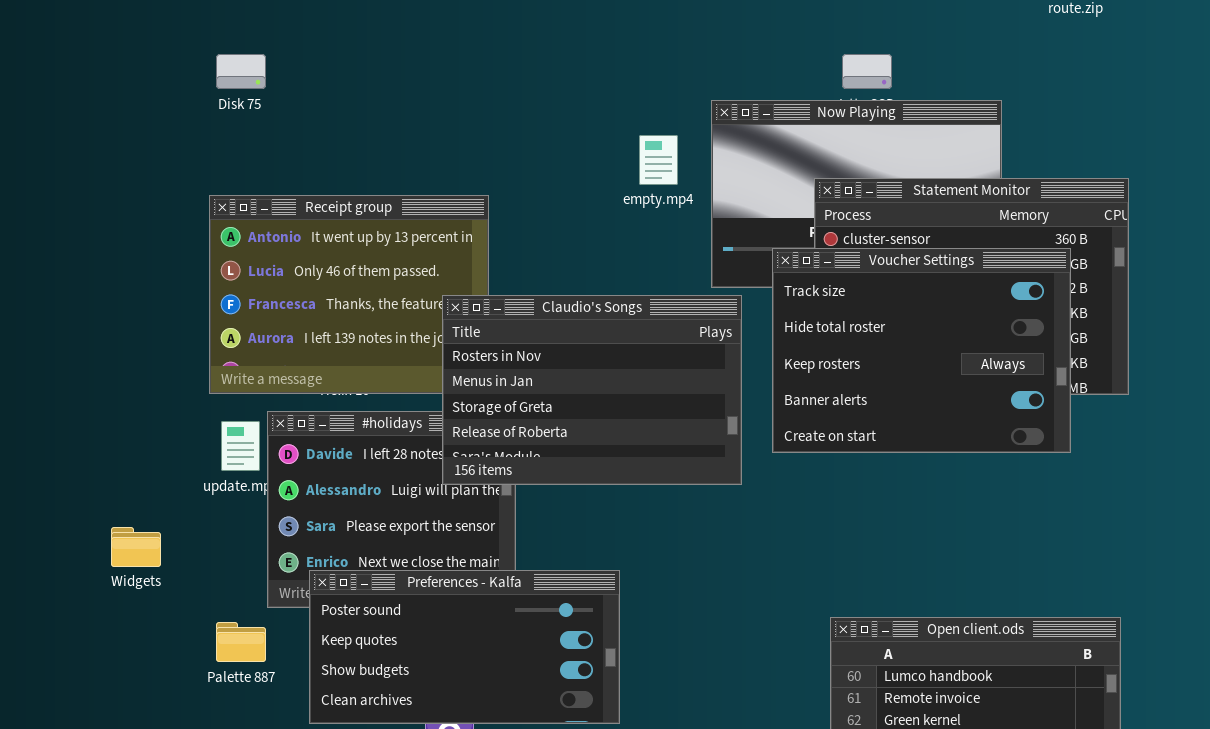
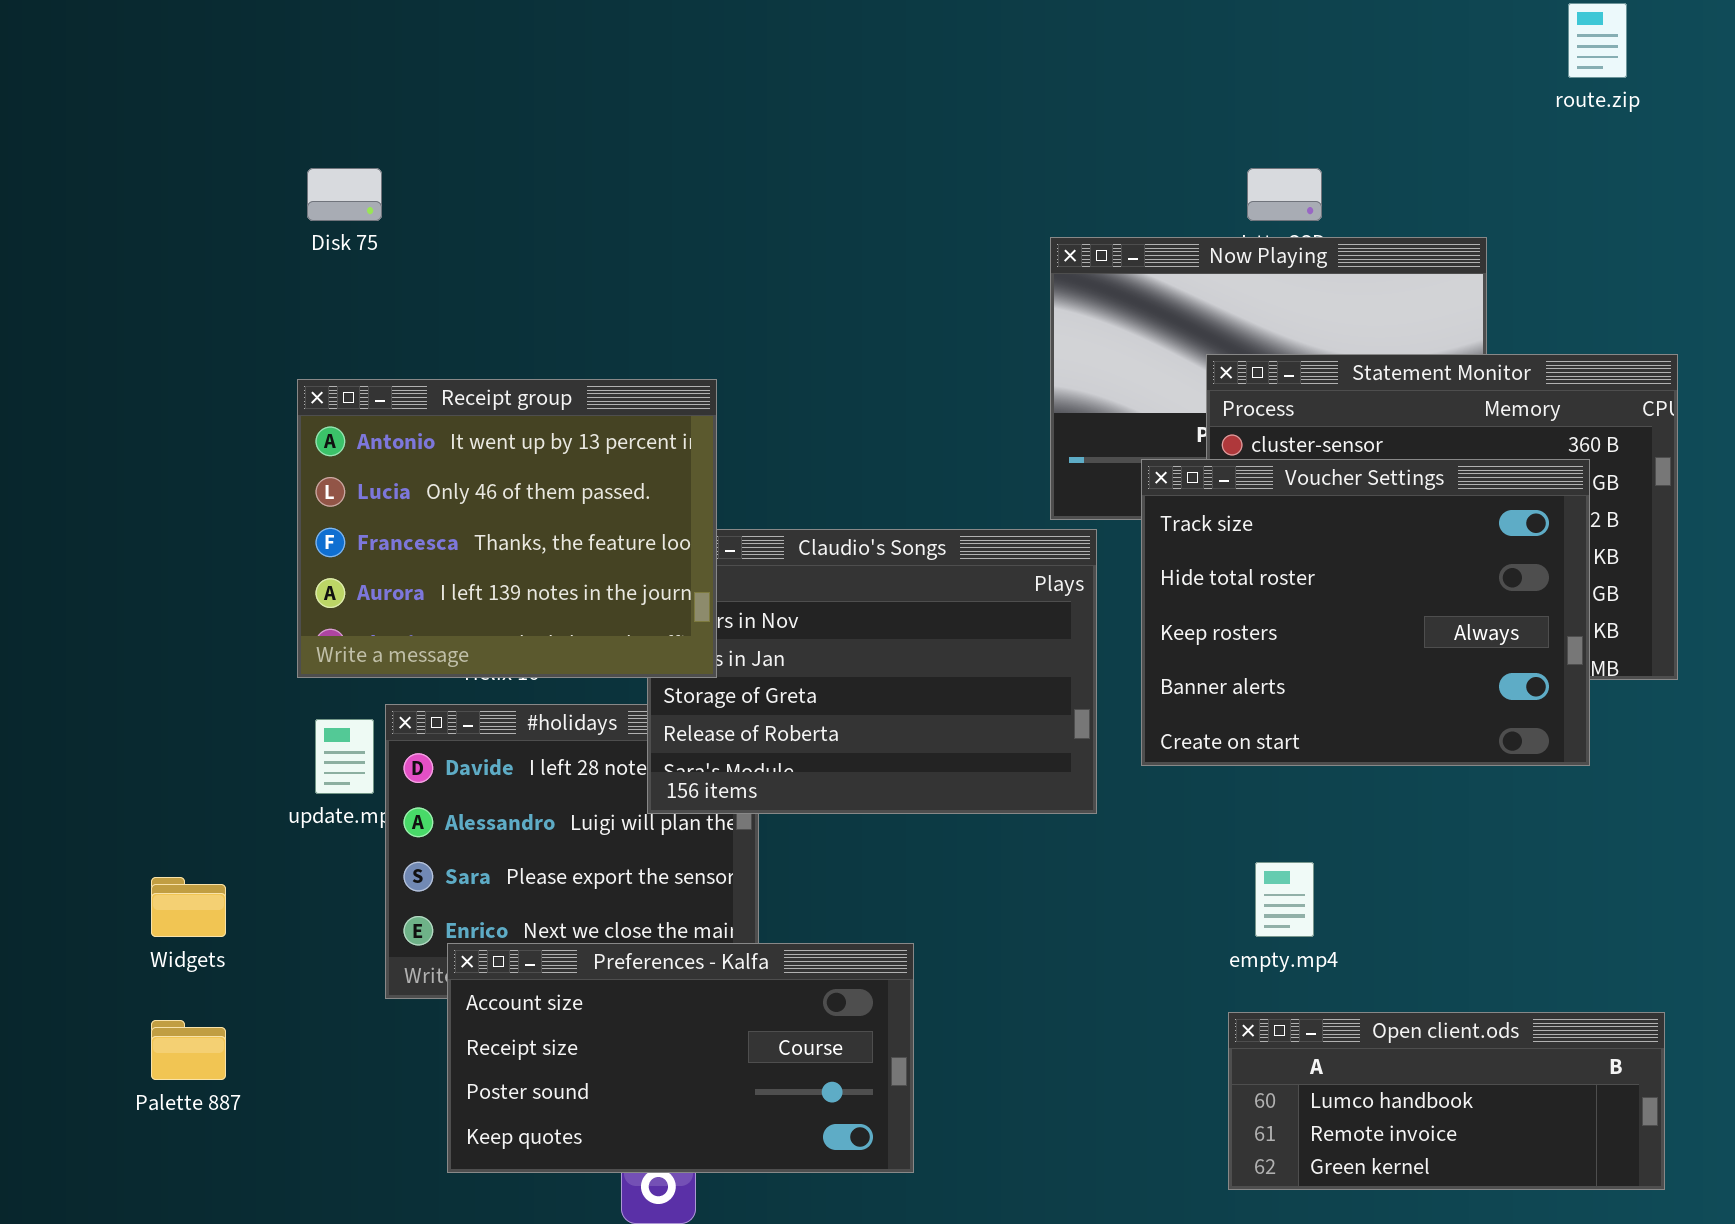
empty.mp4: [639,135,678,185] -> [1255,862,1314,937], moved
Receipt group: [209,195,489,394] -> [297,379,717,678], raised
Preferences - Kalfa: [309,570,620,724] -> [447,943,914,1173], scrolled up 2 rows
Palette 887: [216,622,266,662] -> [151,1020,226,1080], moved

